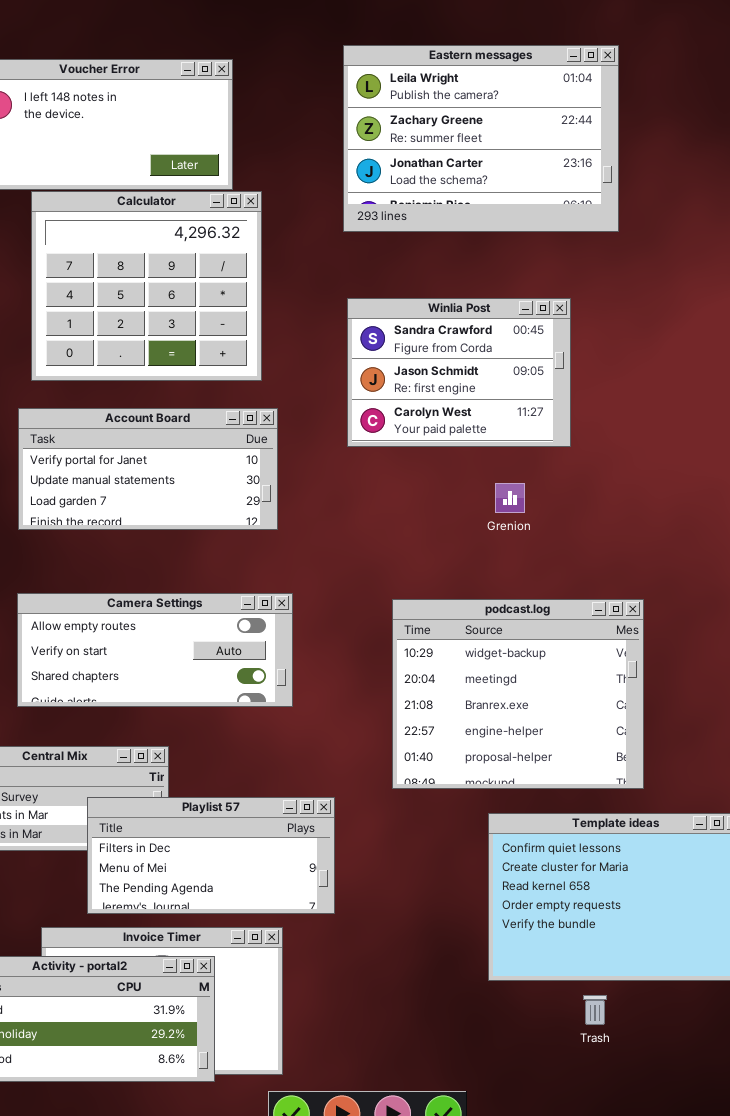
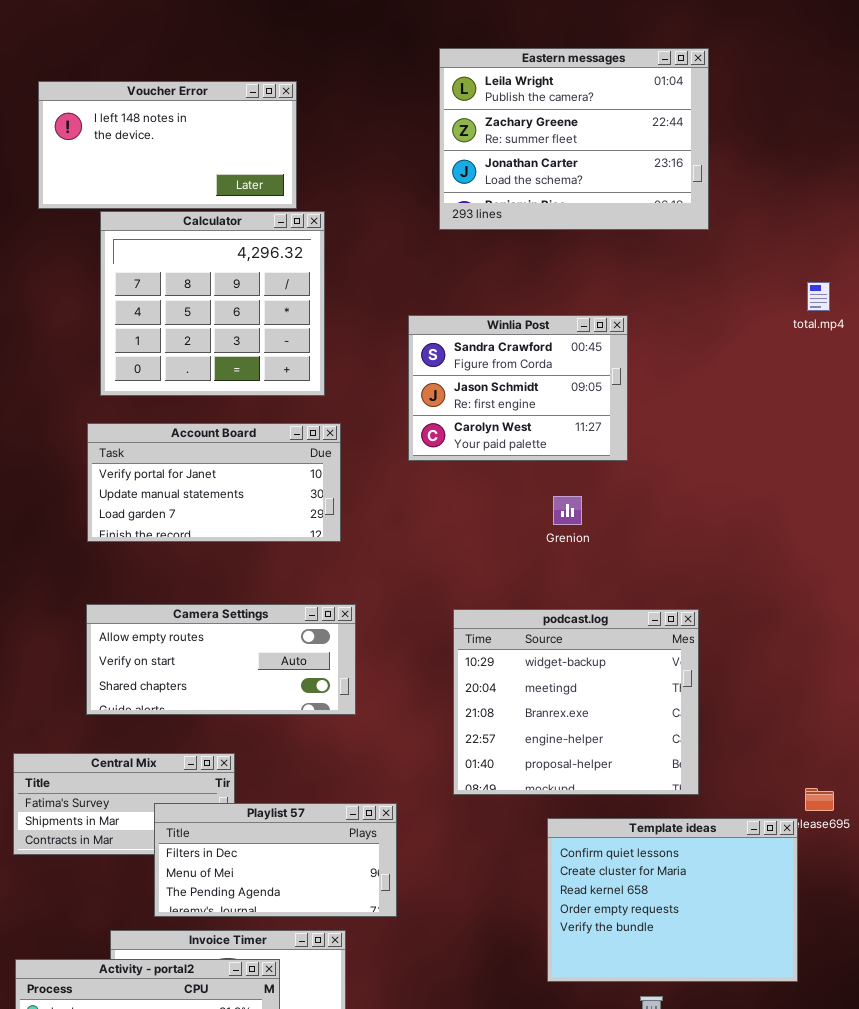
Eastern messages: [343,45,619,232] -> [439,48,709,230], moved

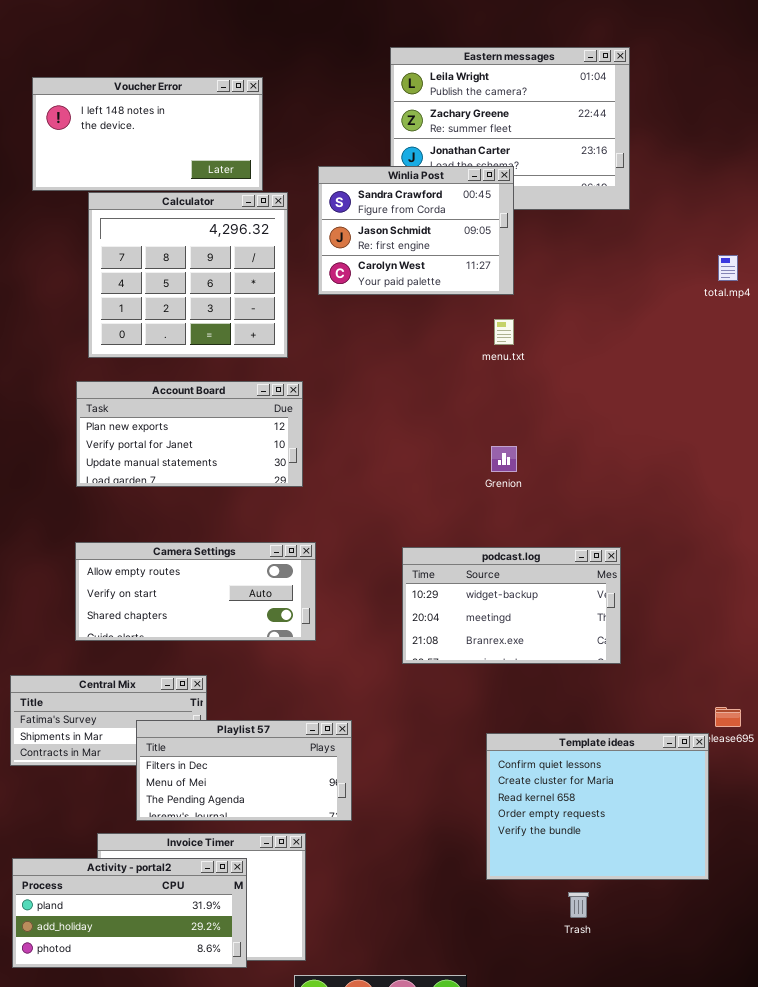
Winlia Post: [408,315,628,461] -> [318,166,514,295], moved
Account Board: [87,423,341,542] -> [76,381,303,487], scrolled up 1 row
podcast.log: [453,609,699,795] -> [402,547,621,664], resized

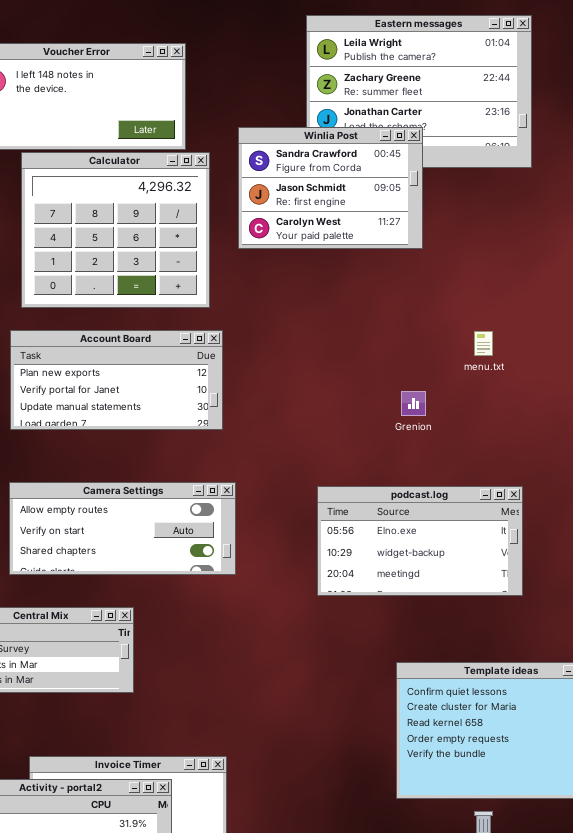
menu.txt: [494,319,514,345] -> [474,331,493,356], moved
podcast.log: [402,547,621,664] -> [317,486,523,596], scrolled up 1 row
Playlist 57: [136,720,352,821] -> none, closed

